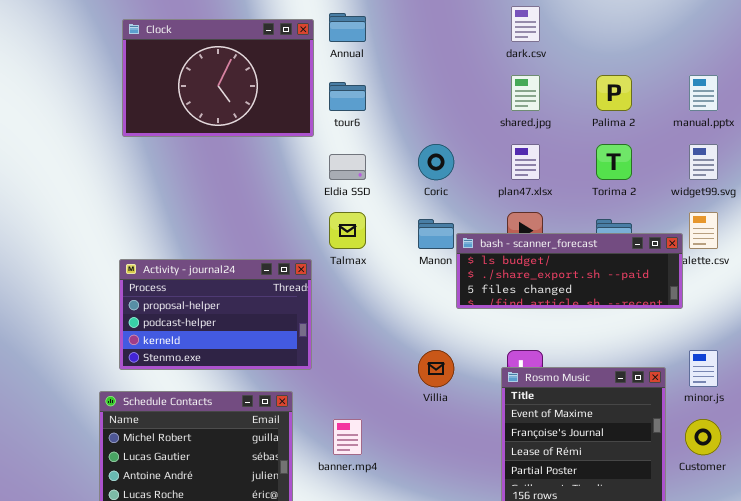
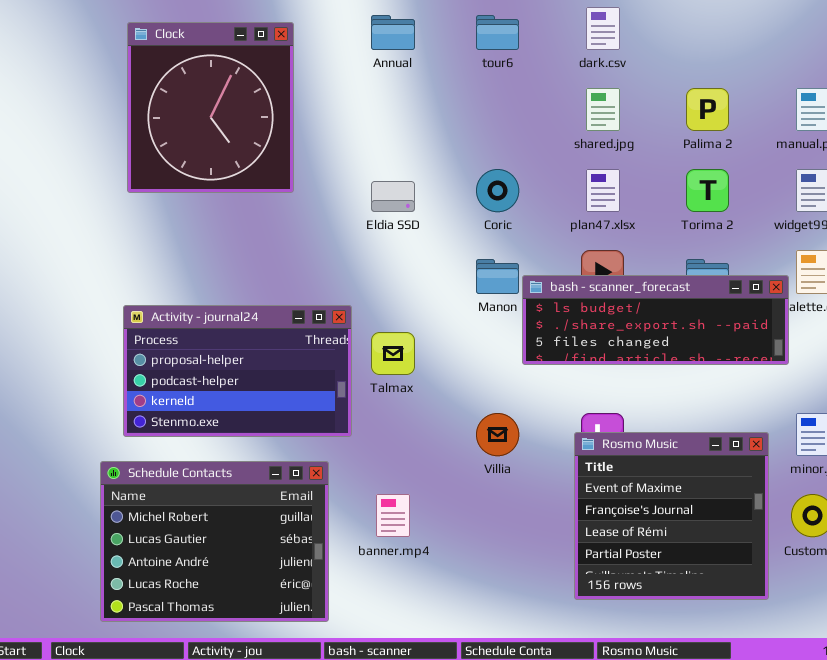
Clock: [122,19,314,137] -> [127,22,294,193], resized
tour6: [329,82,366,111] -> [476,15,519,50], moved
Talmax: [329,212,366,249] -> [371,332,415,375], moved

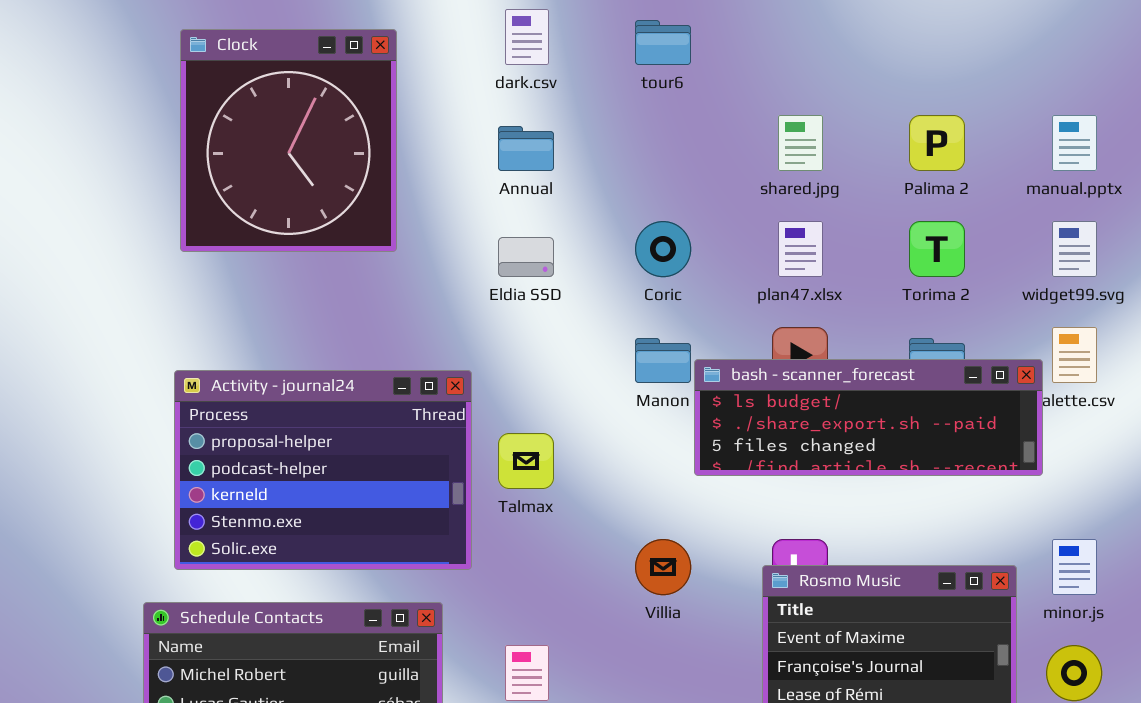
dark.csv: [586,7,620,50] -> [505,9,549,65], moved
Annual: [371,15,415,50] -> [498,126,554,171], moved
Activity - journal24: [123,305,352,437] -> [174,370,472,570], resized

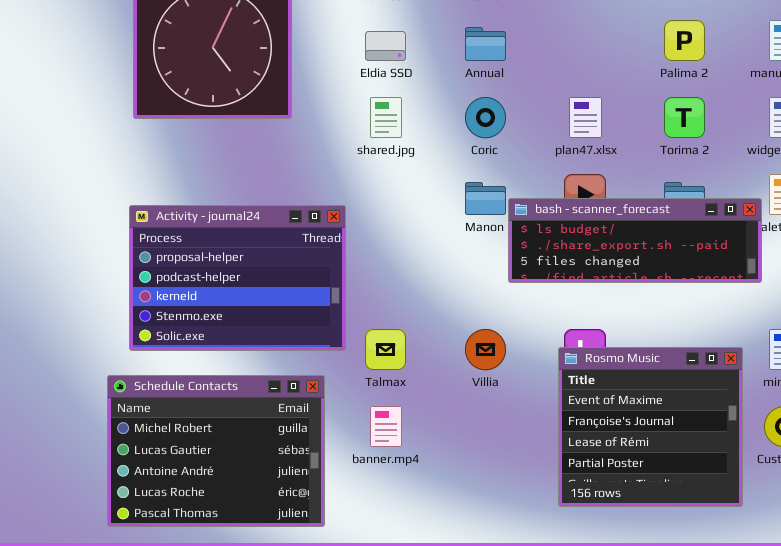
shared.jpg: [778,115,823,171] -> [370,97,402,138], moved
Annual: [498,126,554,171] -> [465,27,506,61], moved
Eldia SSD: [498,237,554,277] -> [365,31,406,61], moved
Talmax: [498,433,554,489] -> [365,329,406,370], moved

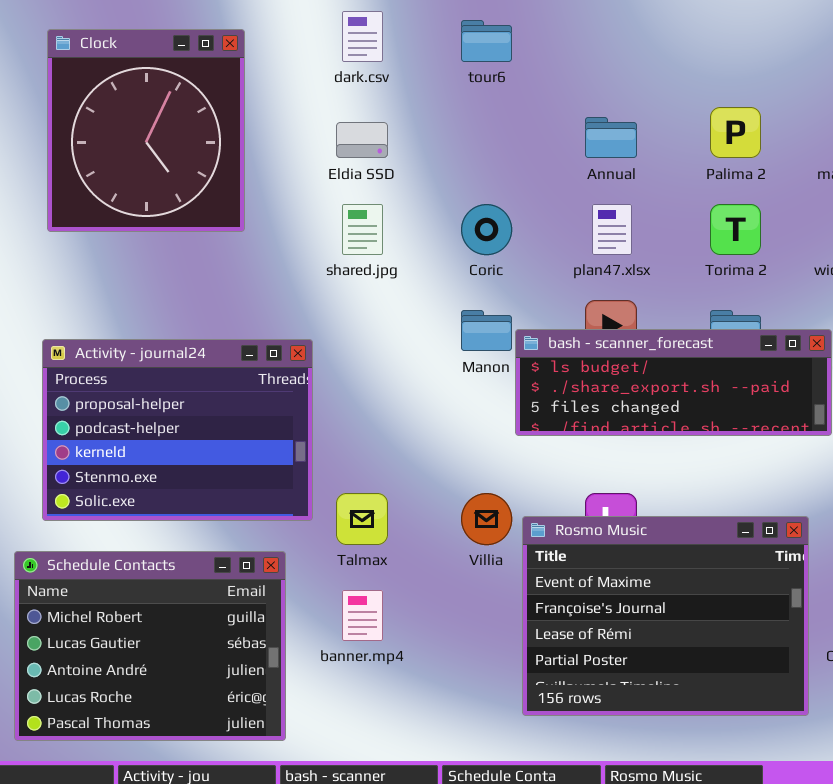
Annual: [465,27,506,61] -> [585,117,637,158], moved
Rosmo Music: [558,347,743,507] -> [522,516,809,716], resized

